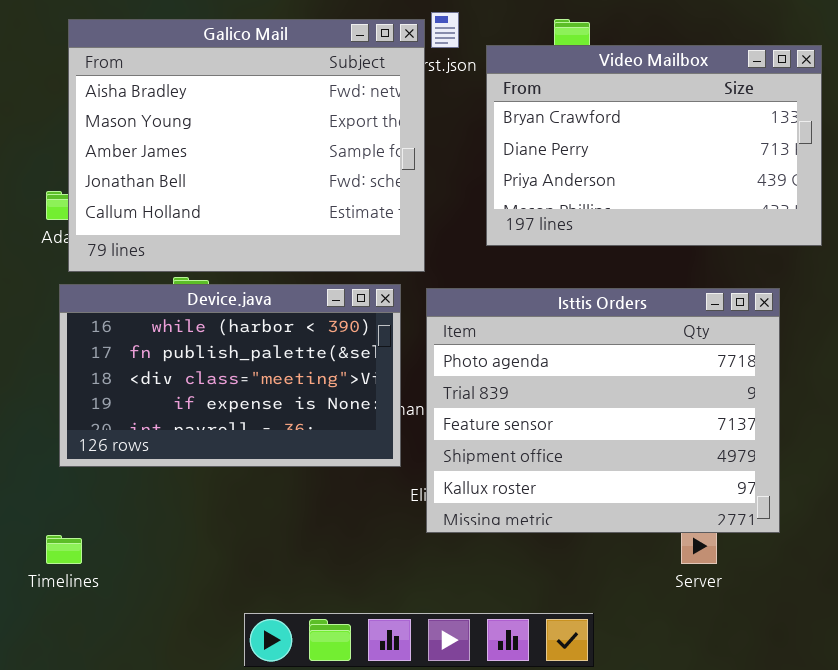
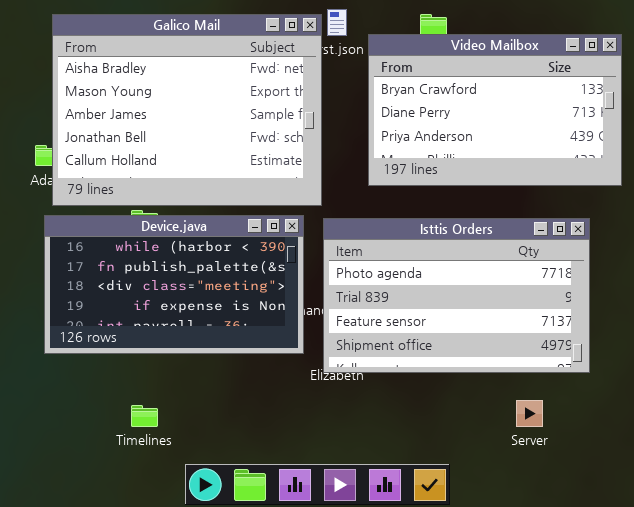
Isttis Orders: [426,288,780,533] -> [323,218,590,373], resized
Timelines: [46,535,82,564] -> [131,405,158,427], moved

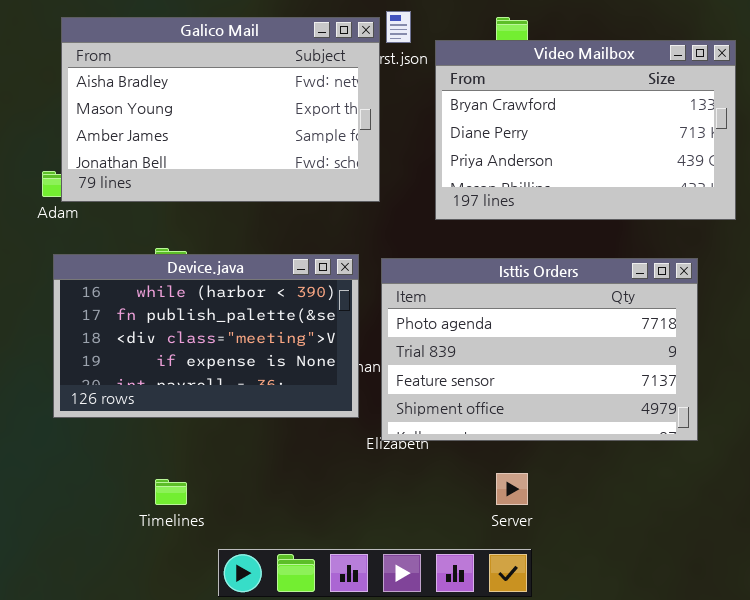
Galico Mail: [52,14,322,206] -> [61,17,380,202], resized
Server: [516,400,543,427] -> [496,473,528,505], moved

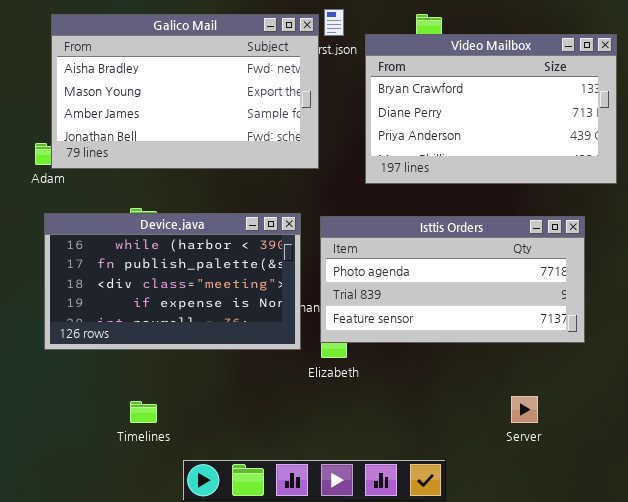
Isttis Orders: [381,258,698,441] -> [320,216,585,343], resized
Server: [496,473,528,505] -> [511,396,538,423], moved

